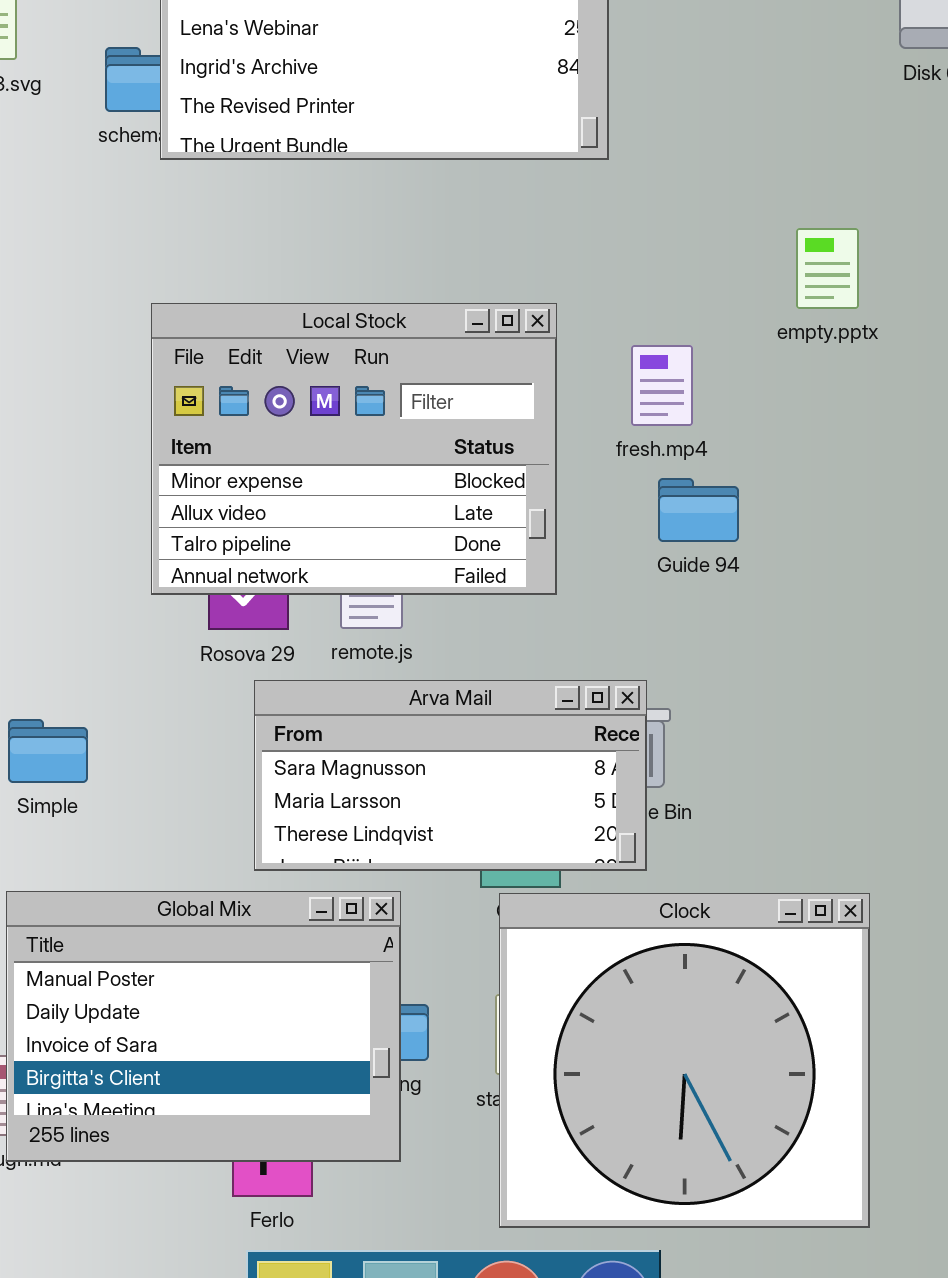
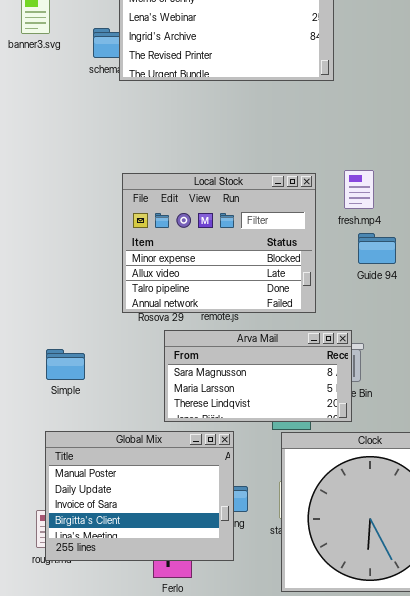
Local Stock: [151,303,557,595] -> [122,173,316,313], moved

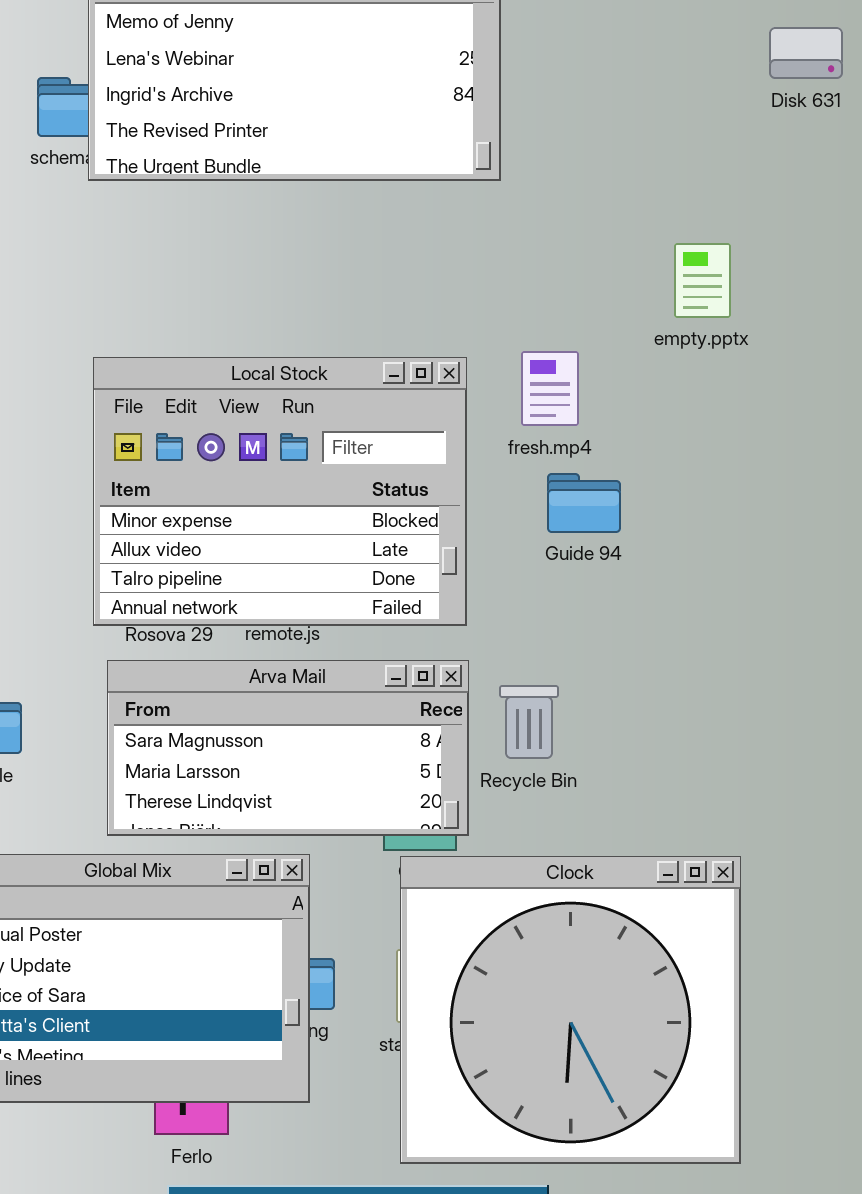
Arva Mail: [164,330,352,422] -> [107,660,469,836], moved

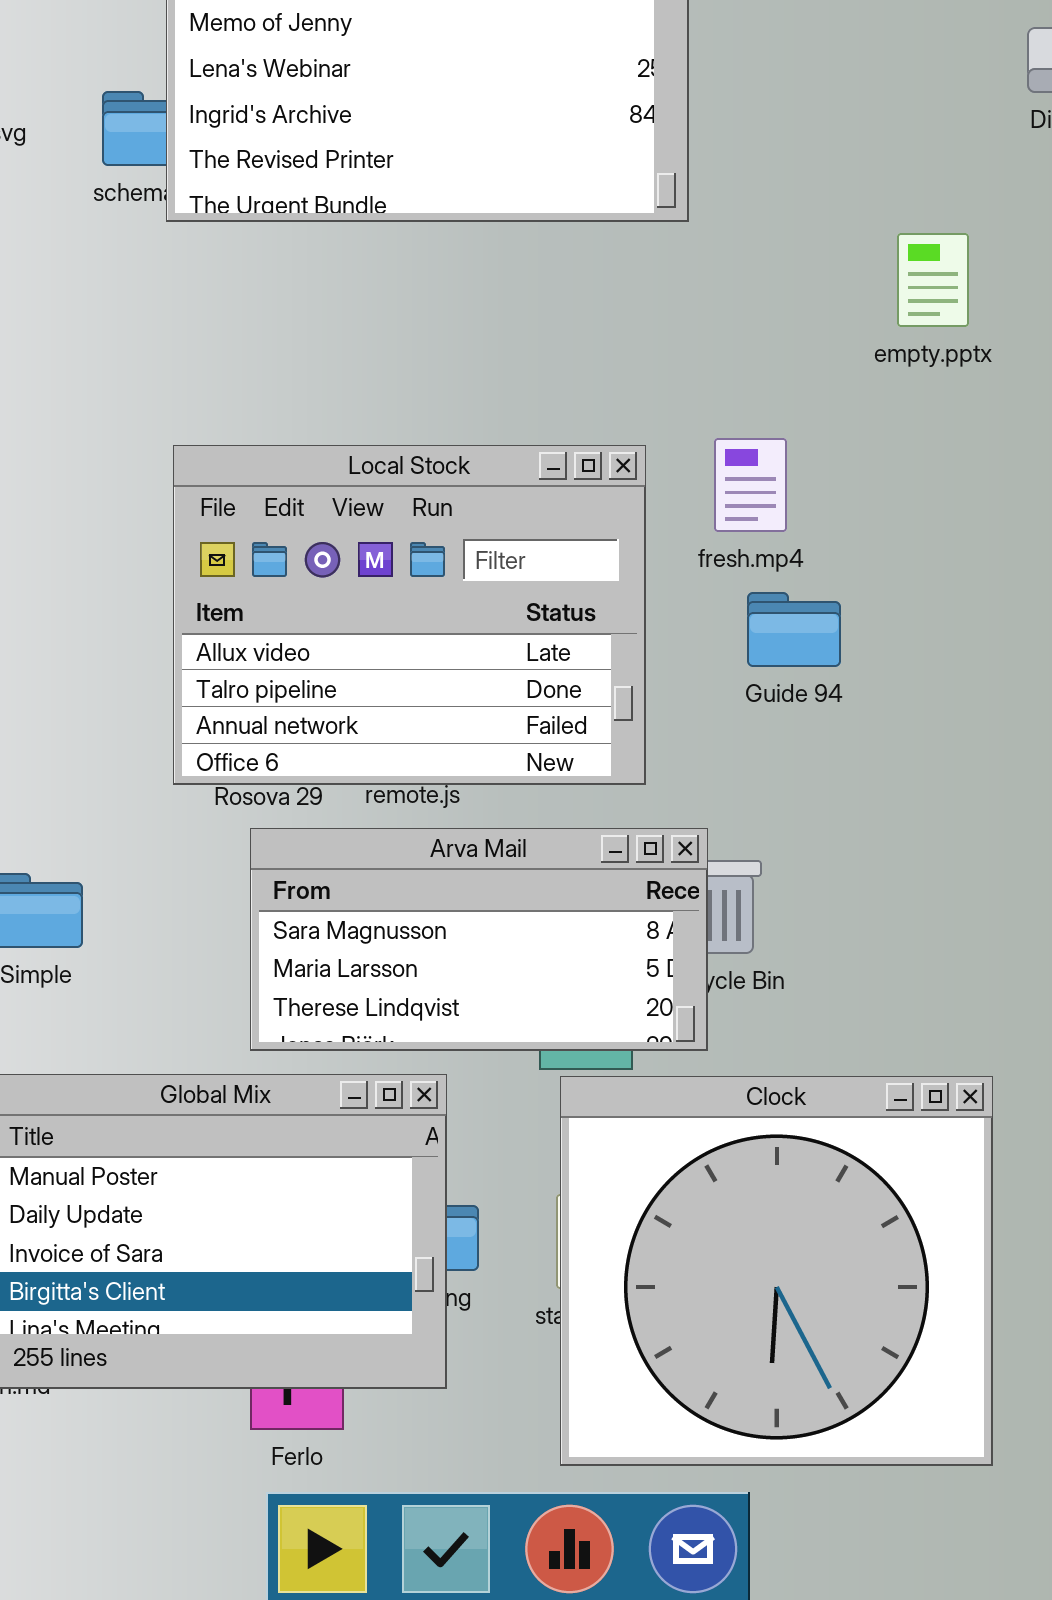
empty.pptx: [674,243,731,318] -> [897,233,969,327], moved
Local Stock: [93,357,467,626] -> [173,445,646,785], scrolled down 1 row
Arva Mail: [107,660,469,836] -> [250,828,708,1051], moved

